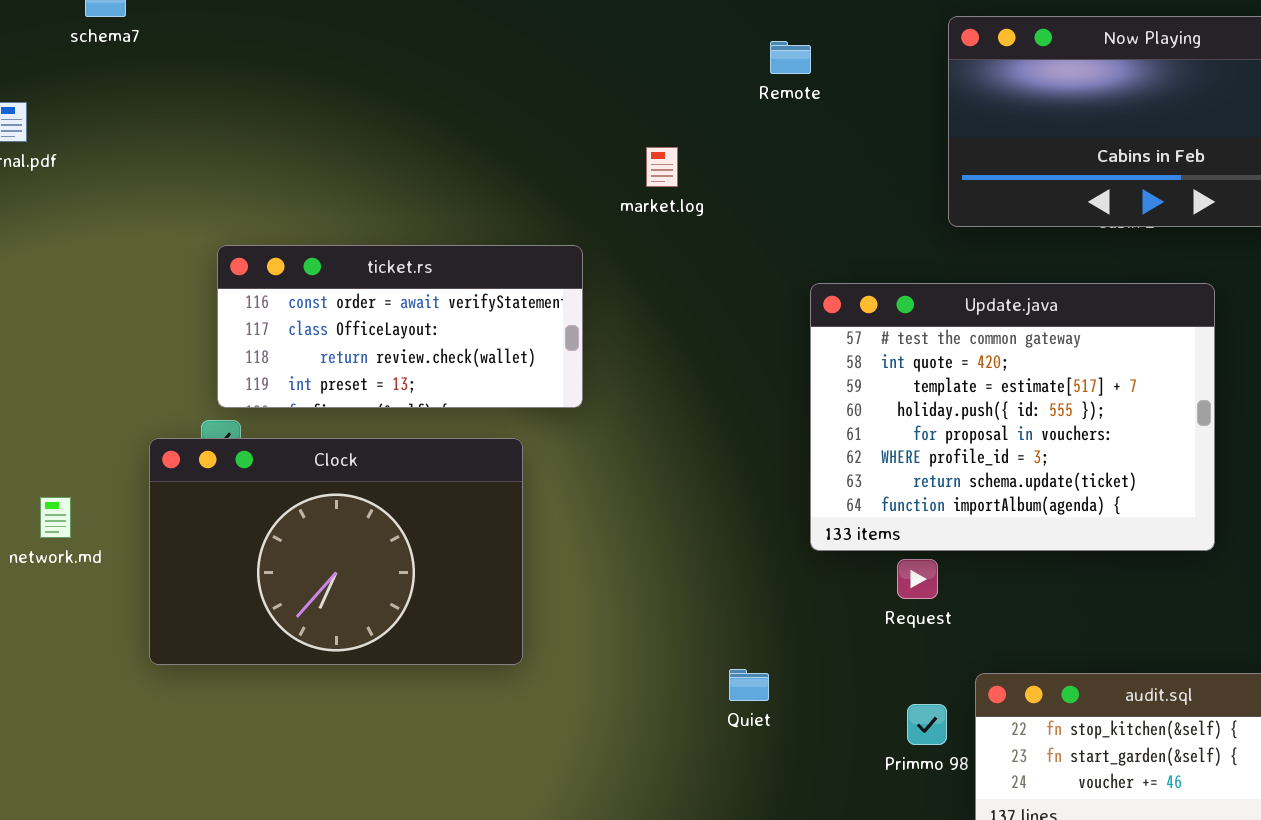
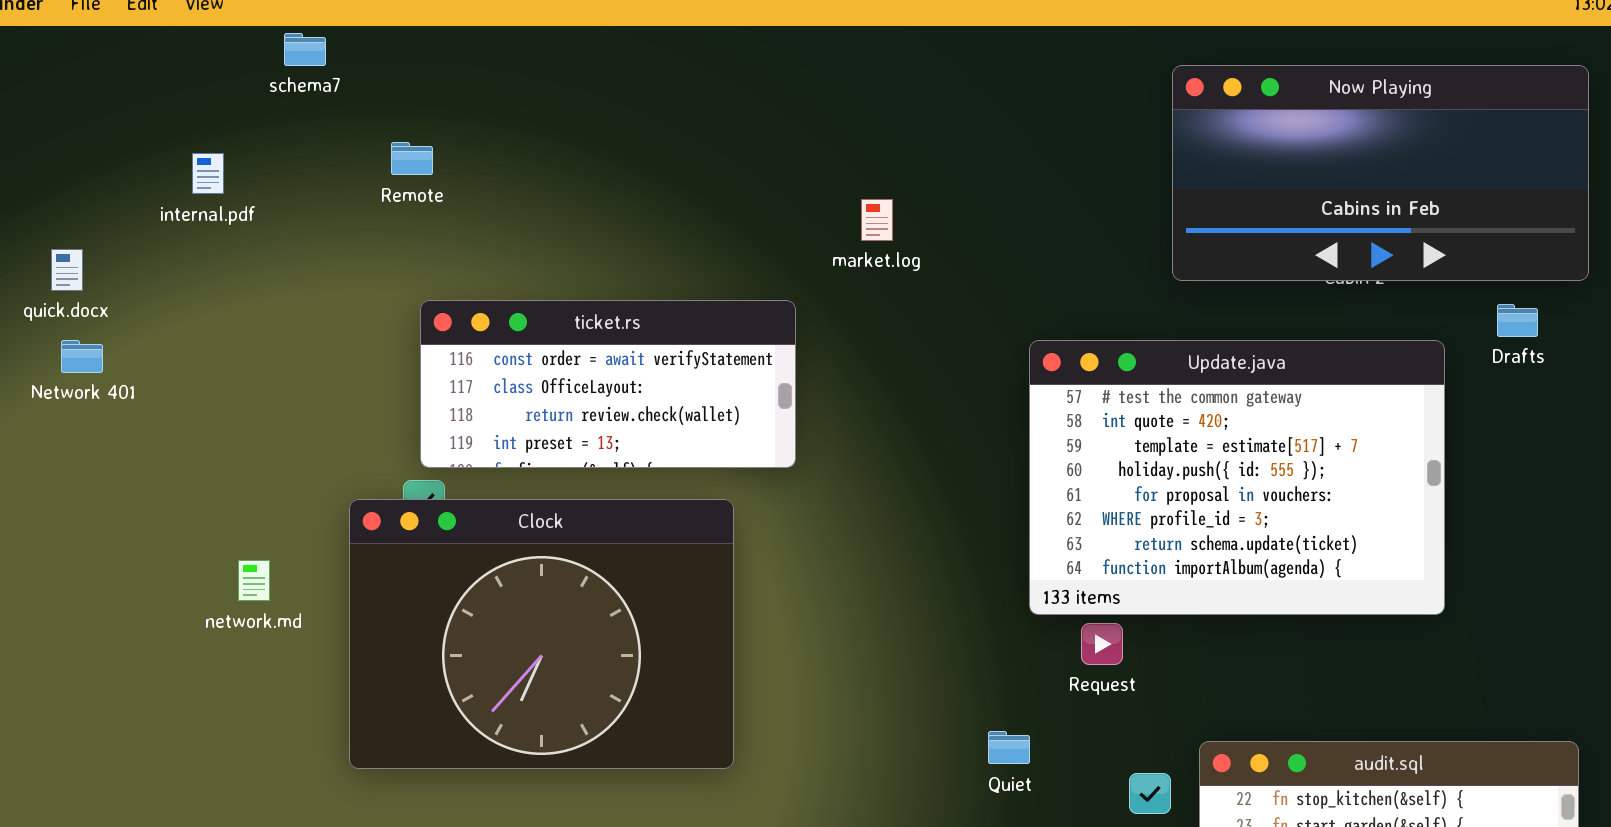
Remote: [770,41,811,74] -> [391,142,433,175], moved
Clock: [149,438,523,665] -> [349,499,734,769], resized
Request: [897,559,938,599] -> [1081,623,1123,665], moved
Quiet: [729,669,769,701] -> [988,731,1030,764], moved

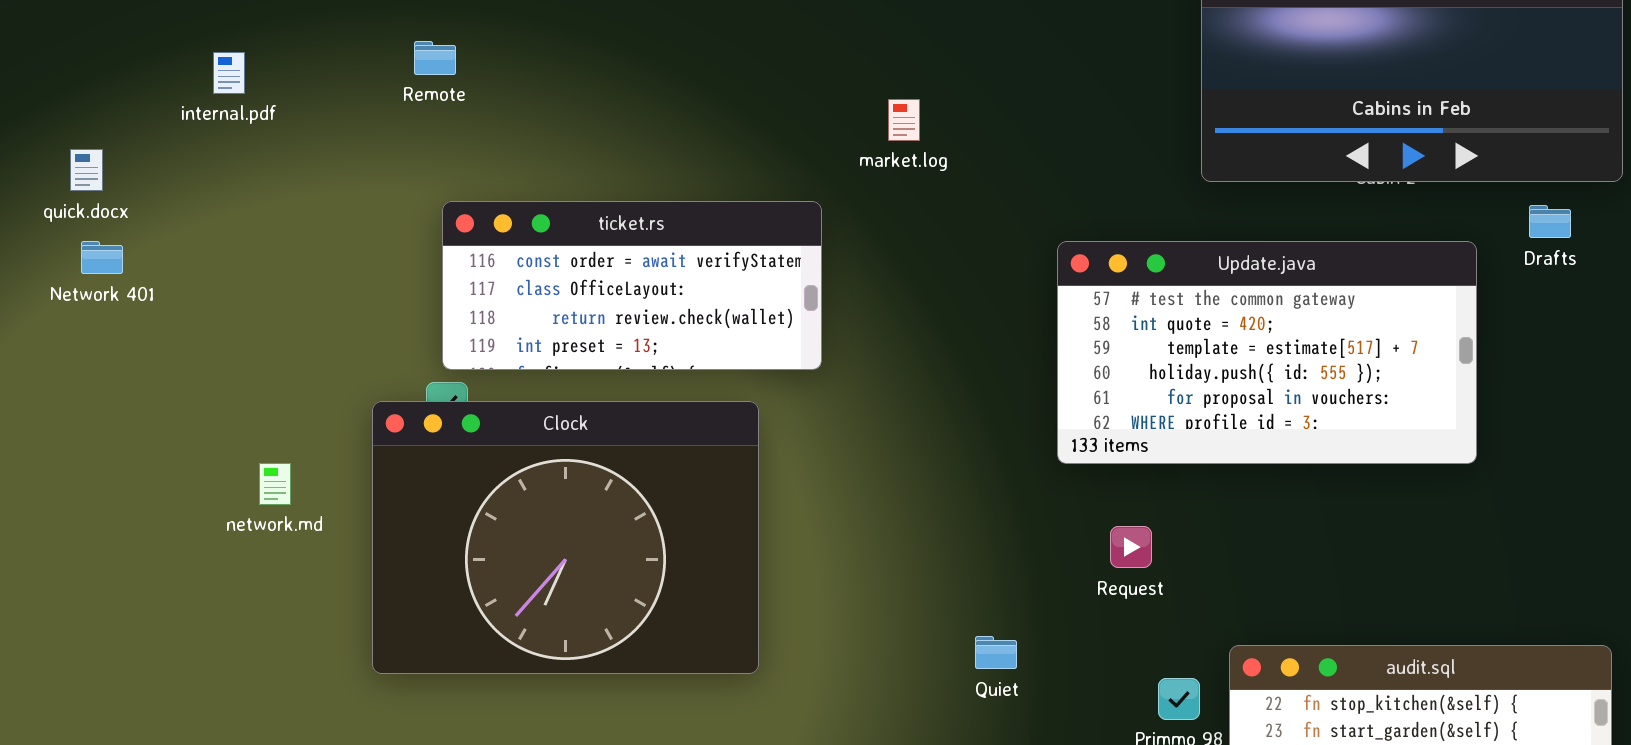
Update.java: [1029,340,1445,615] -> [1057,241,1477,464], resized
Quiet: [988,731,1030,764] -> [975,636,1017,669], moved

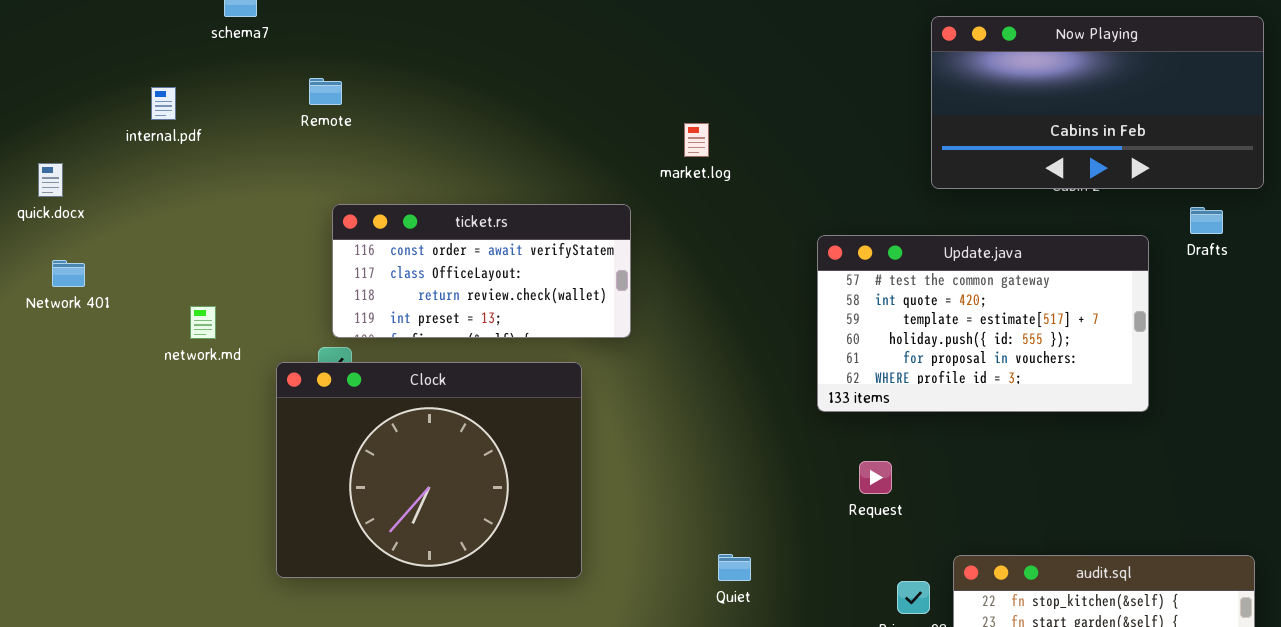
Network 401: [81,241,123,274] -> [52,260,85,287], moved
network.md: [259,463,291,505] -> [190,306,216,339], moved
Quiet: [975,636,1017,669] -> [718,554,751,581], moved

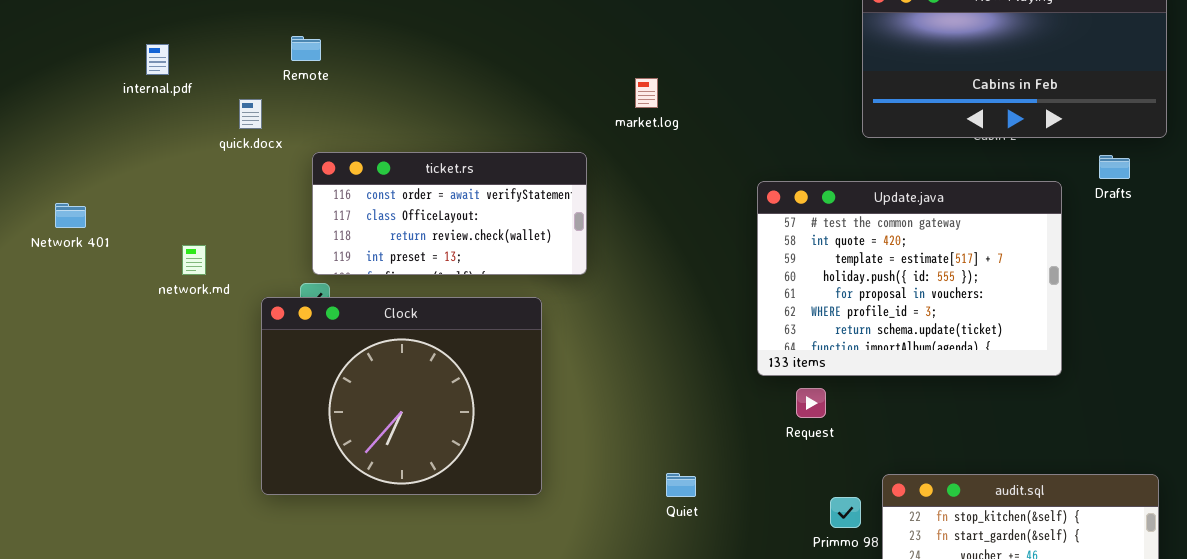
quick.docx: [38,163,63,197] -> [239,99,262,129], moved
Update.java: [817,235,1149,412] -> [757,181,1062,376], resized

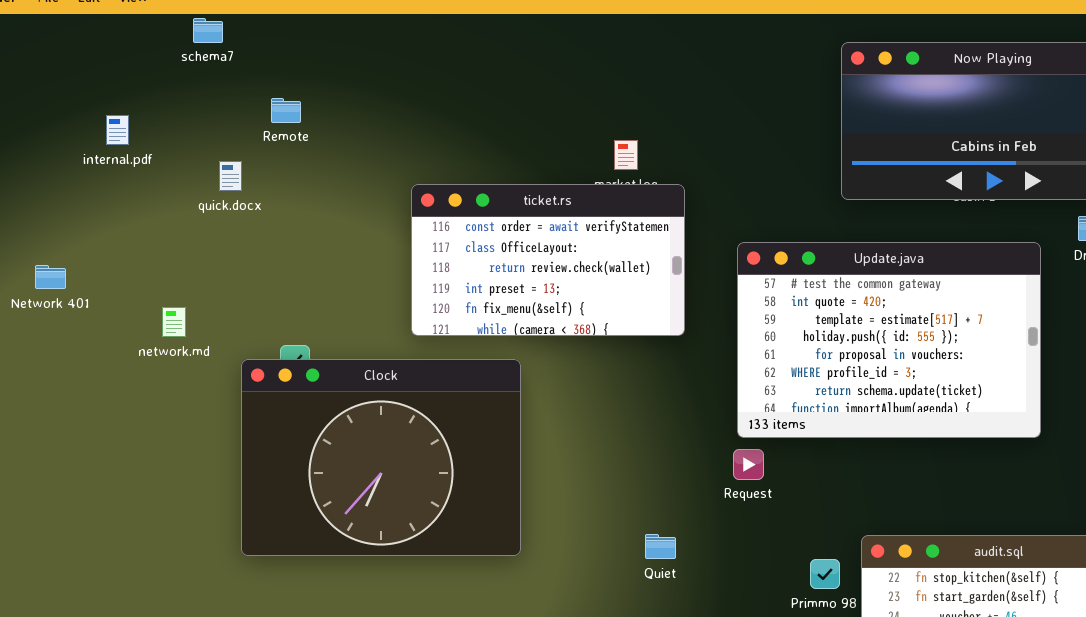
internal.pdf: [146,44,169,75] -> [106,115,129,145], moved
ticket.rs: [312,152,587,275] -> [411,184,685,336], moved, resized
Request: [796,388,826,418] -> [733,449,764,480], moved

